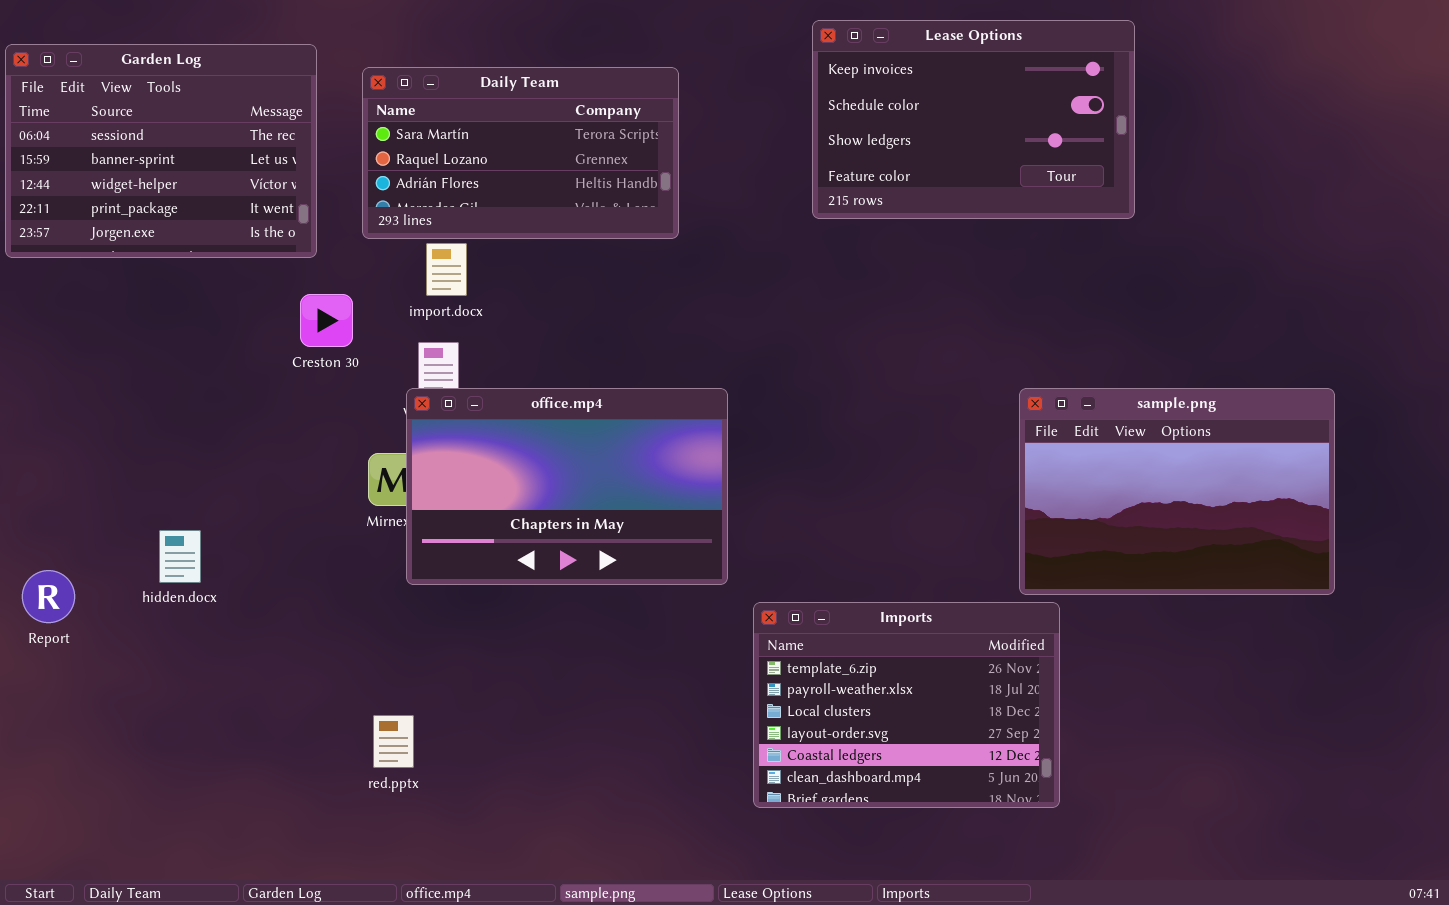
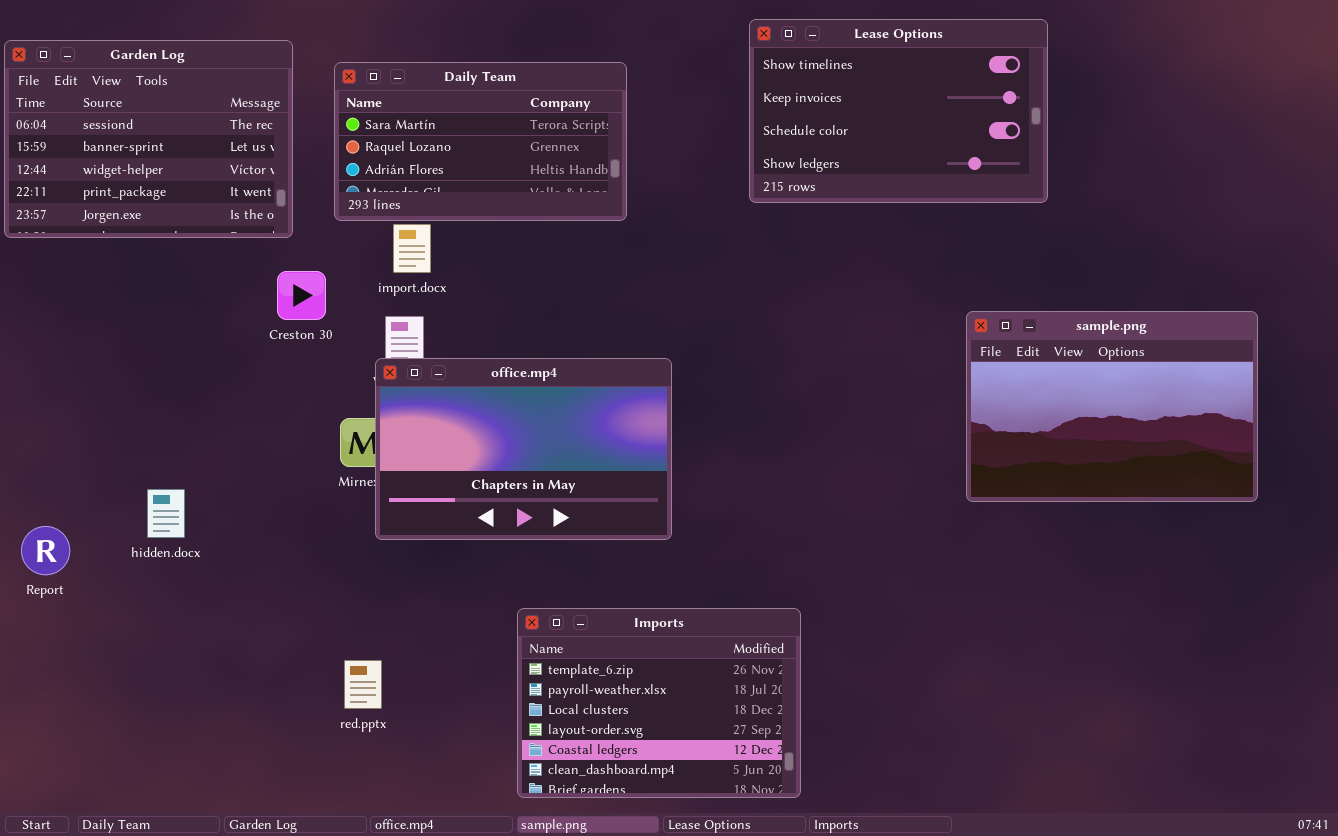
Lease Options: [812,20,1135,219] -> [749,19,1048,203], scrolled up 1 row
sample.png: [1019,388,1335,595] -> [966,311,1258,502], moved
Imports: [753,602,1060,808] -> [517,608,801,798], moved

